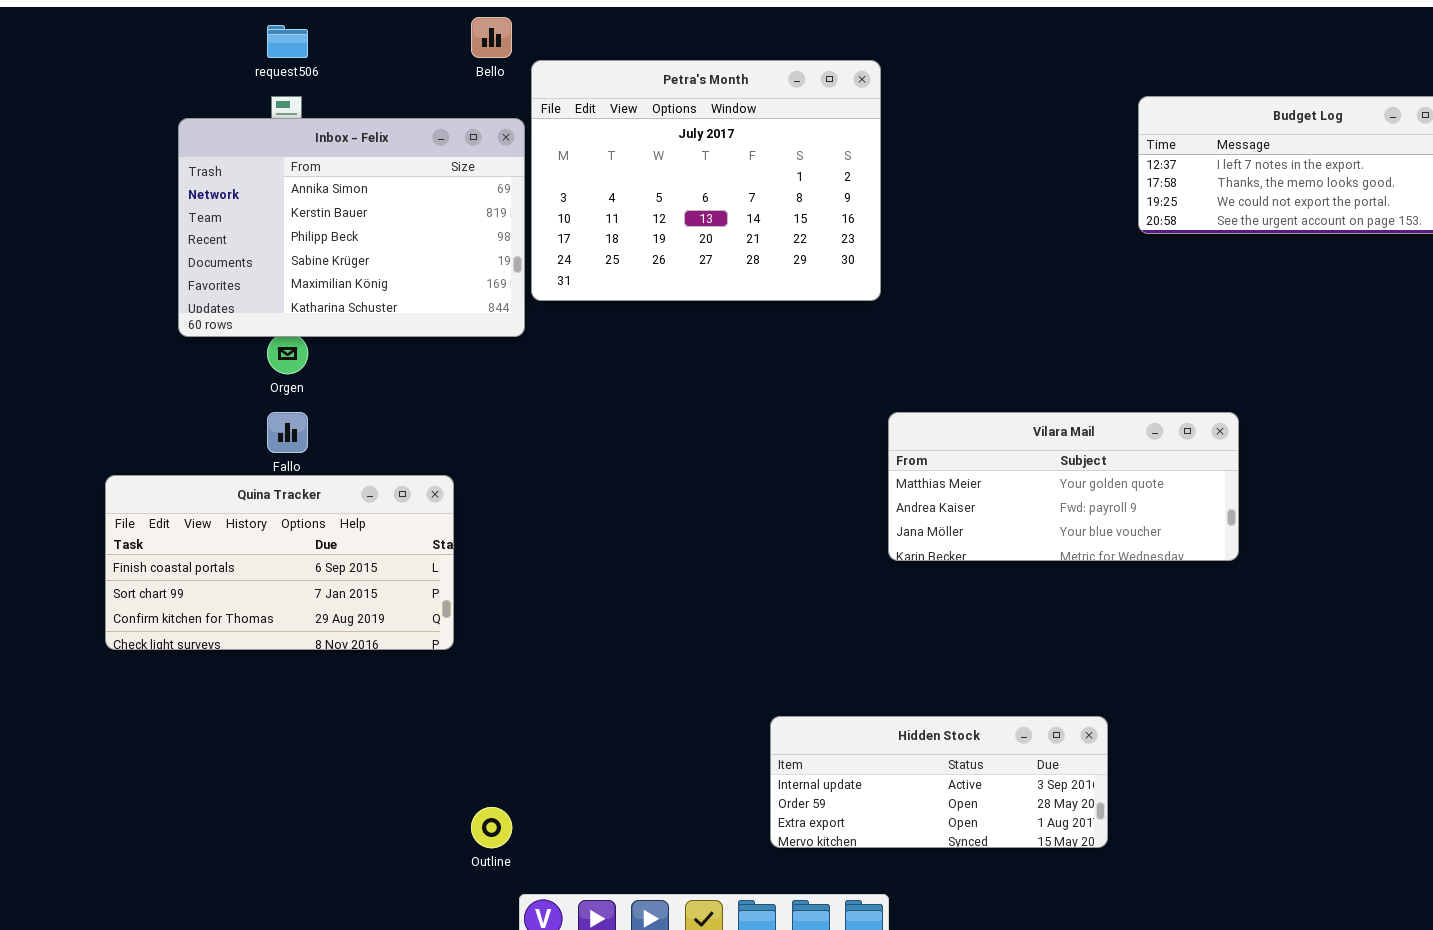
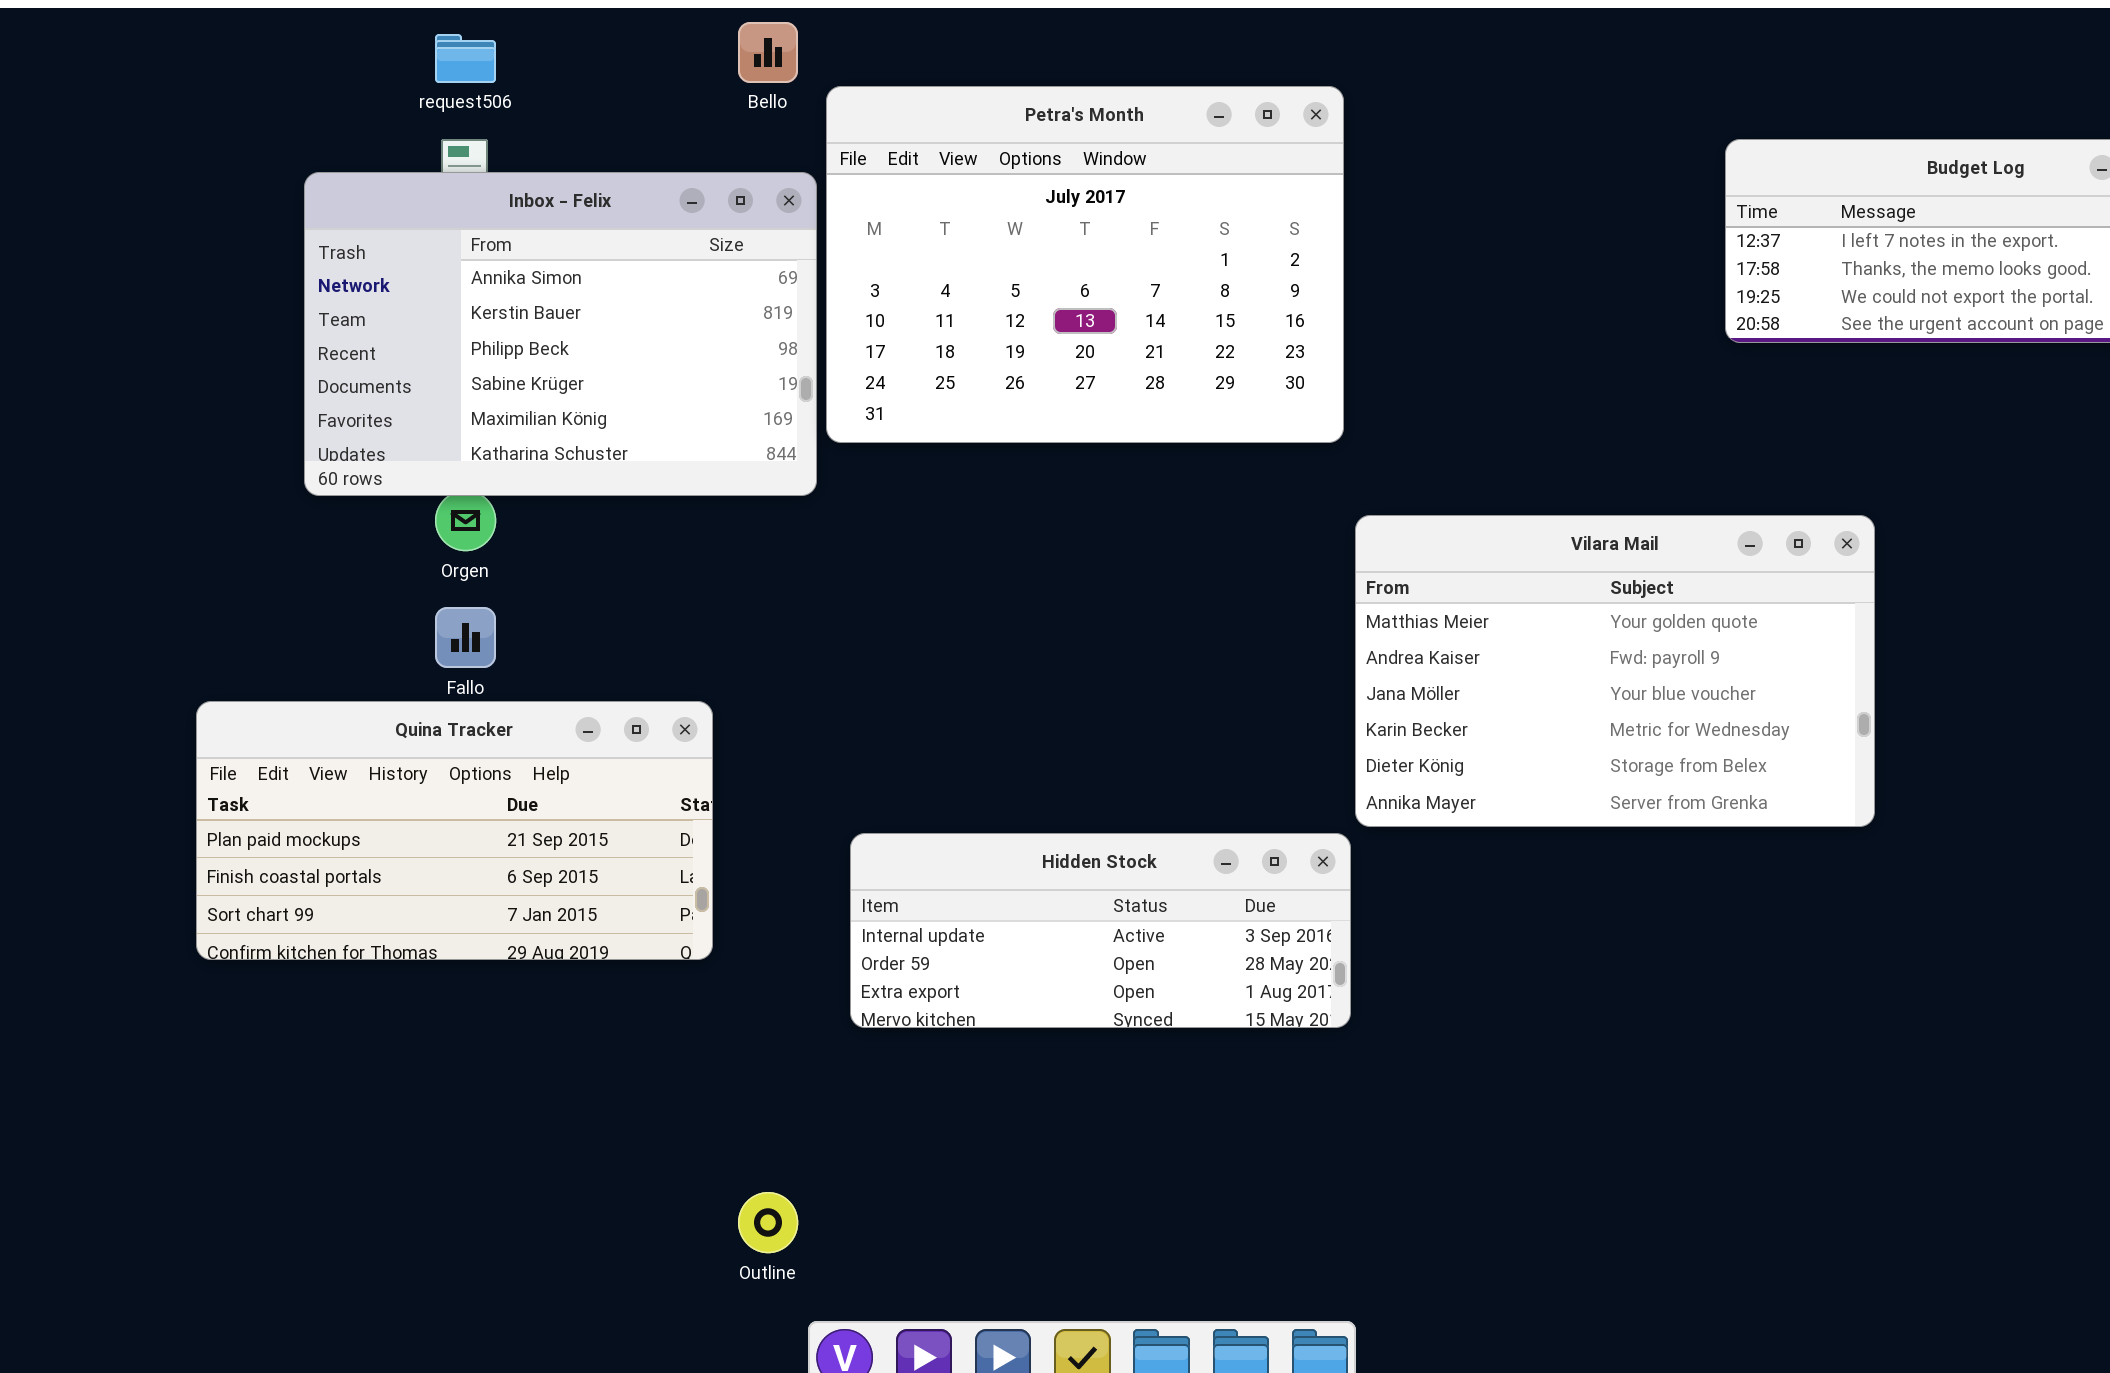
Vilara Mail: [888,412,1239,561] -> [1355,515,1875,827], resized
Quina Tracker: [105,475,454,650] -> [196,701,713,960], scrolled up 1 row
Hidden Stock: [770,716,1108,848] -> [850,833,1351,1028], moved

